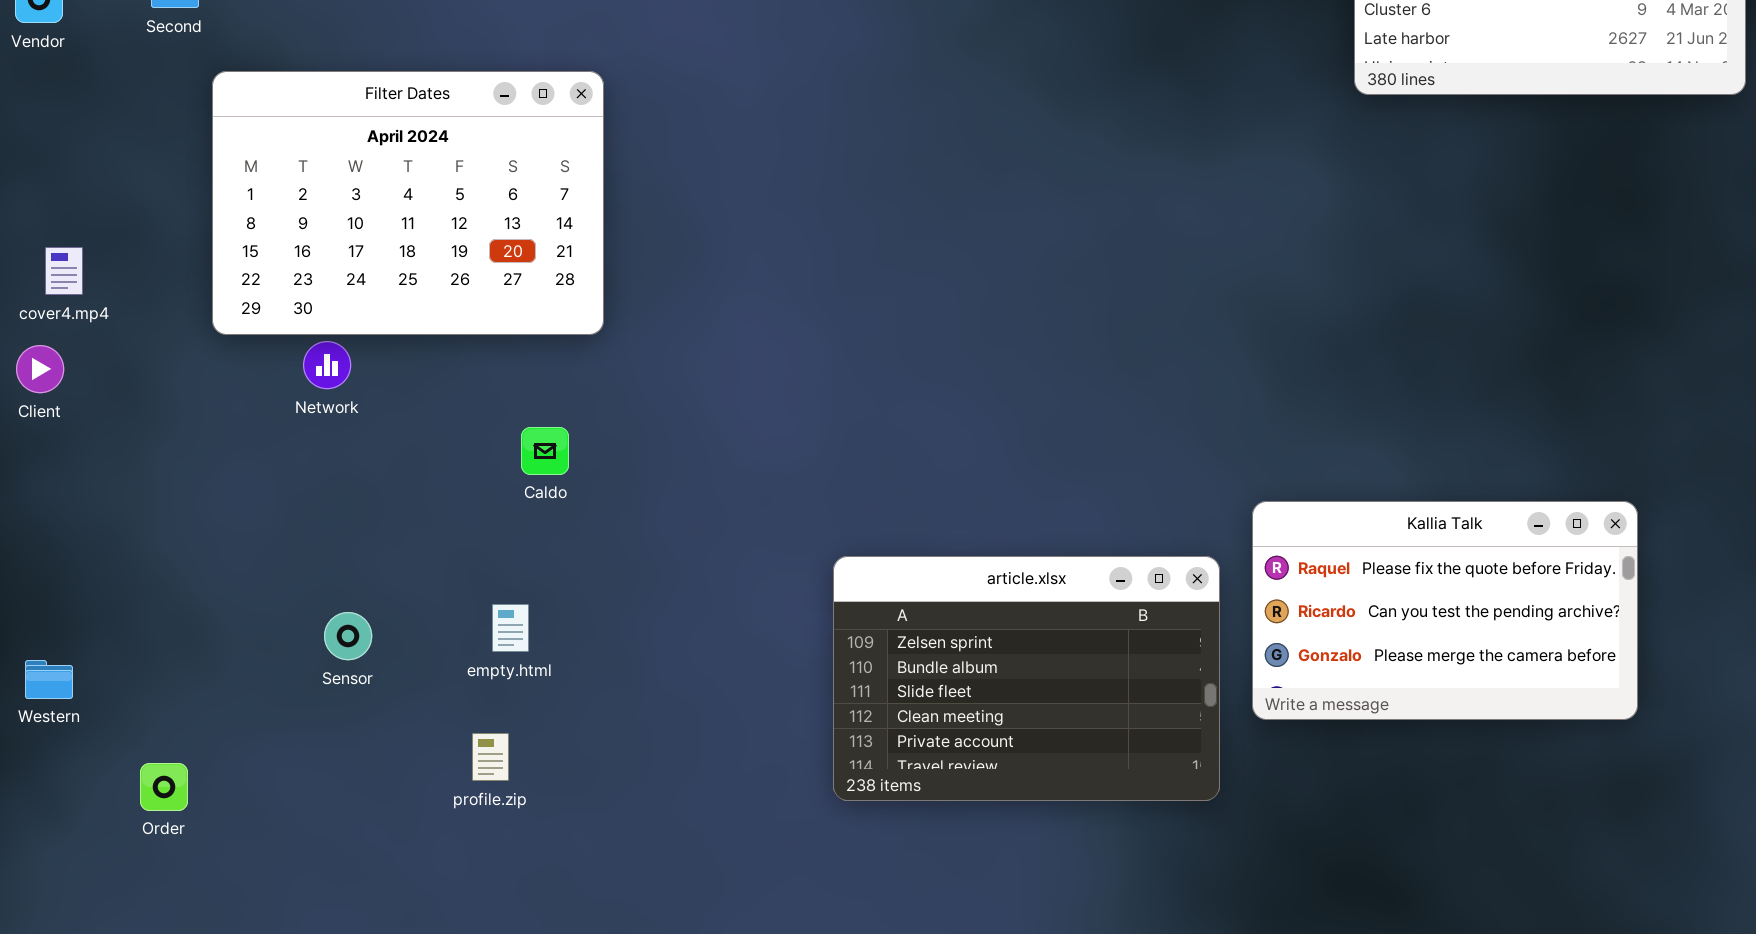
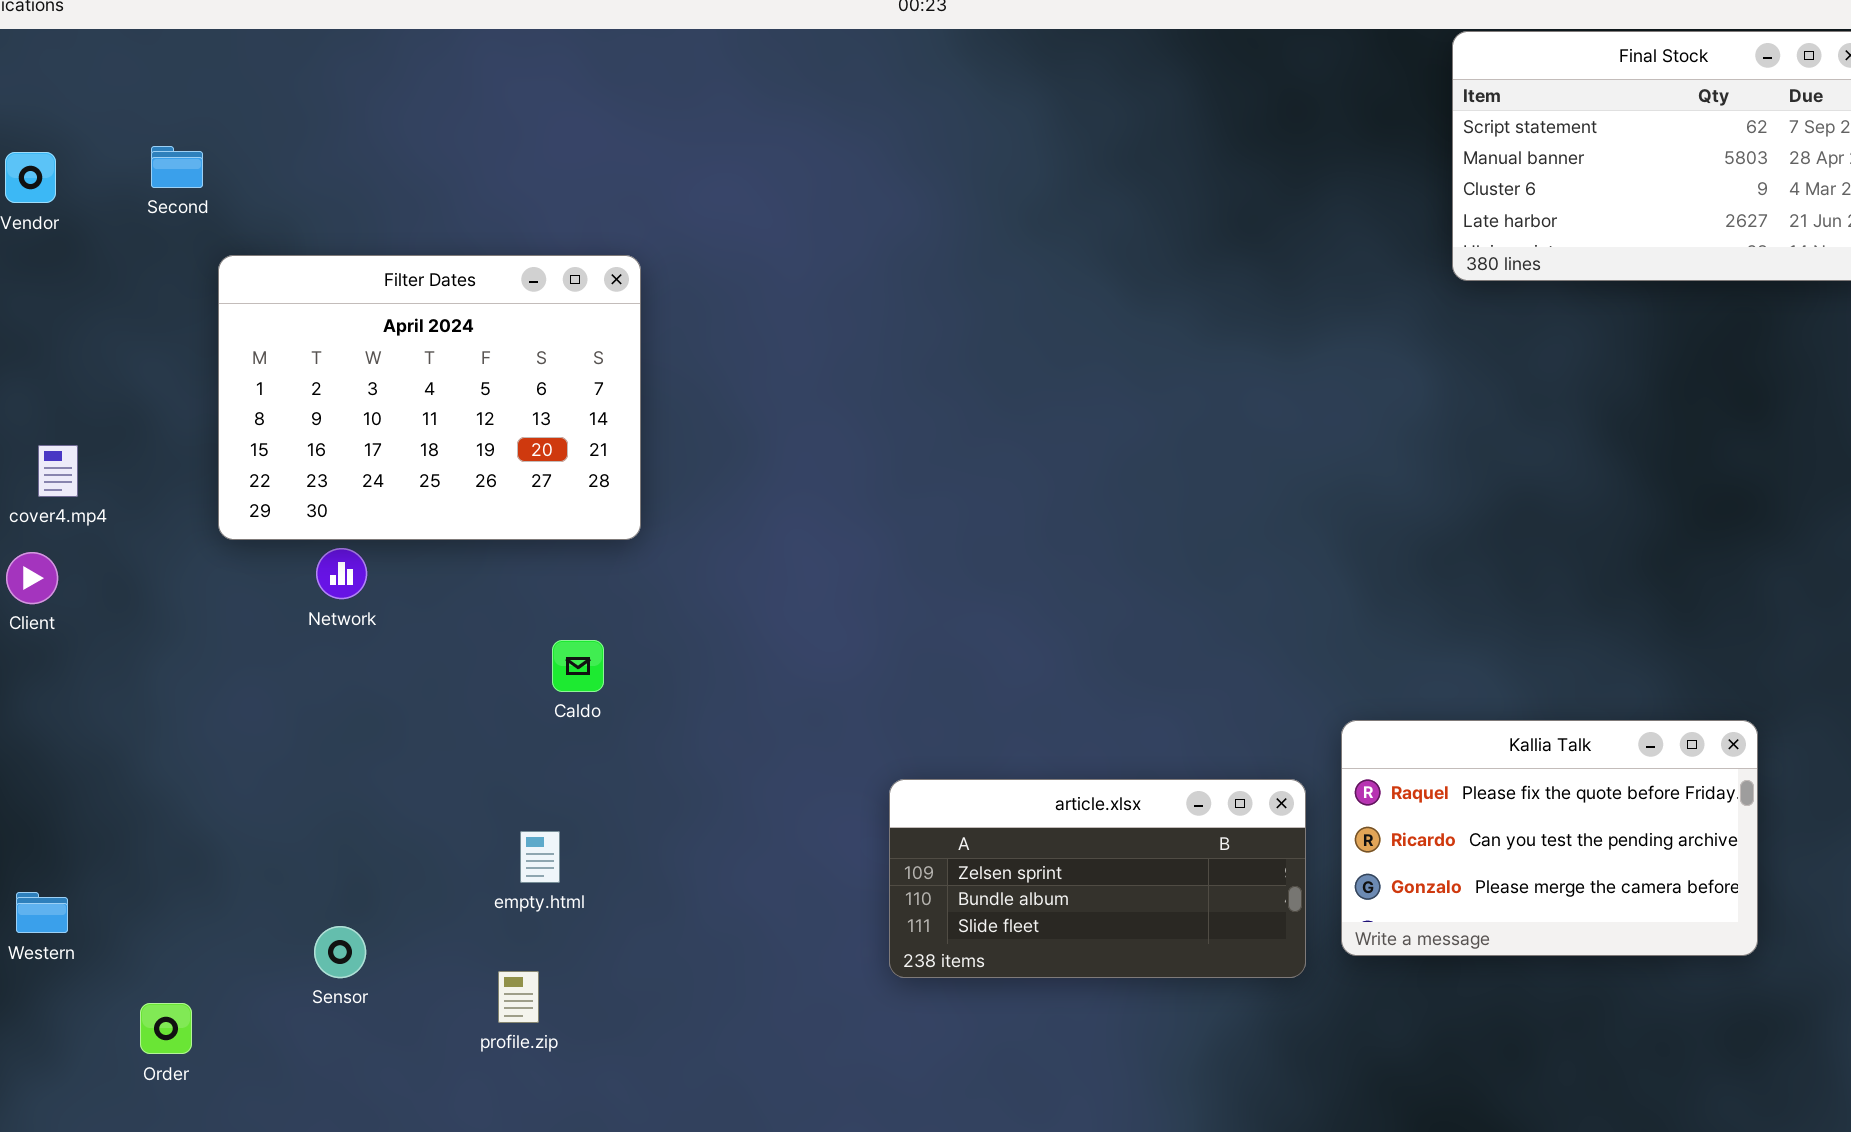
article.xlsx: [833,556,1220,801] -> [889,779,1306,978], resized
Sensor: [324,612,372,660] -> [314,926,366,978], moved

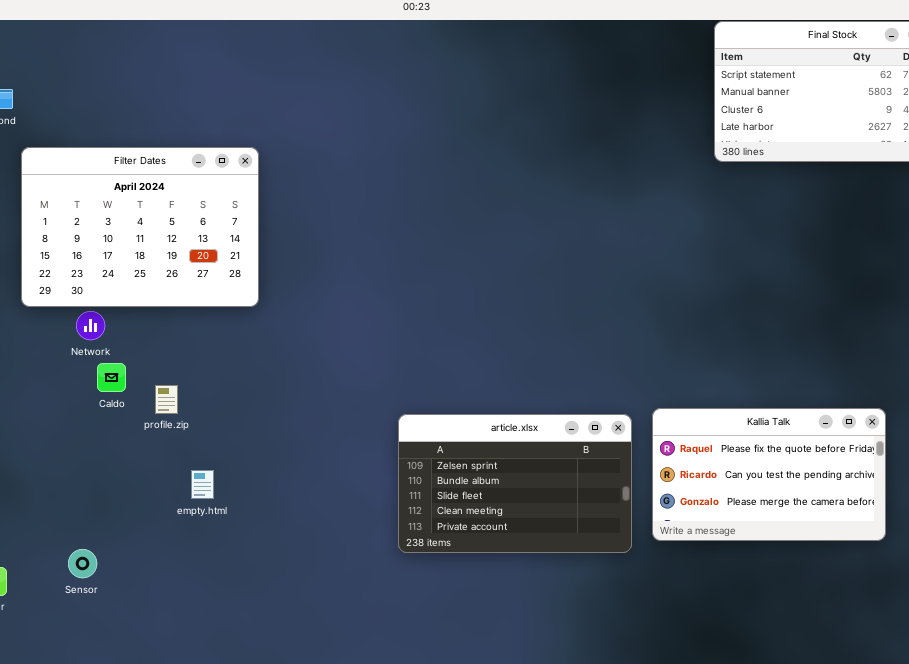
Caldo: [552,640,604,692] -> [97,363,126,392], moved
article.xlsx: [889,779,1306,978] -> [398,414,632,553], resized
Sensor: [314,926,366,978] -> [68,549,97,578], moved
profile.zip: [498,971,539,1023] -> [155,385,178,414], moved

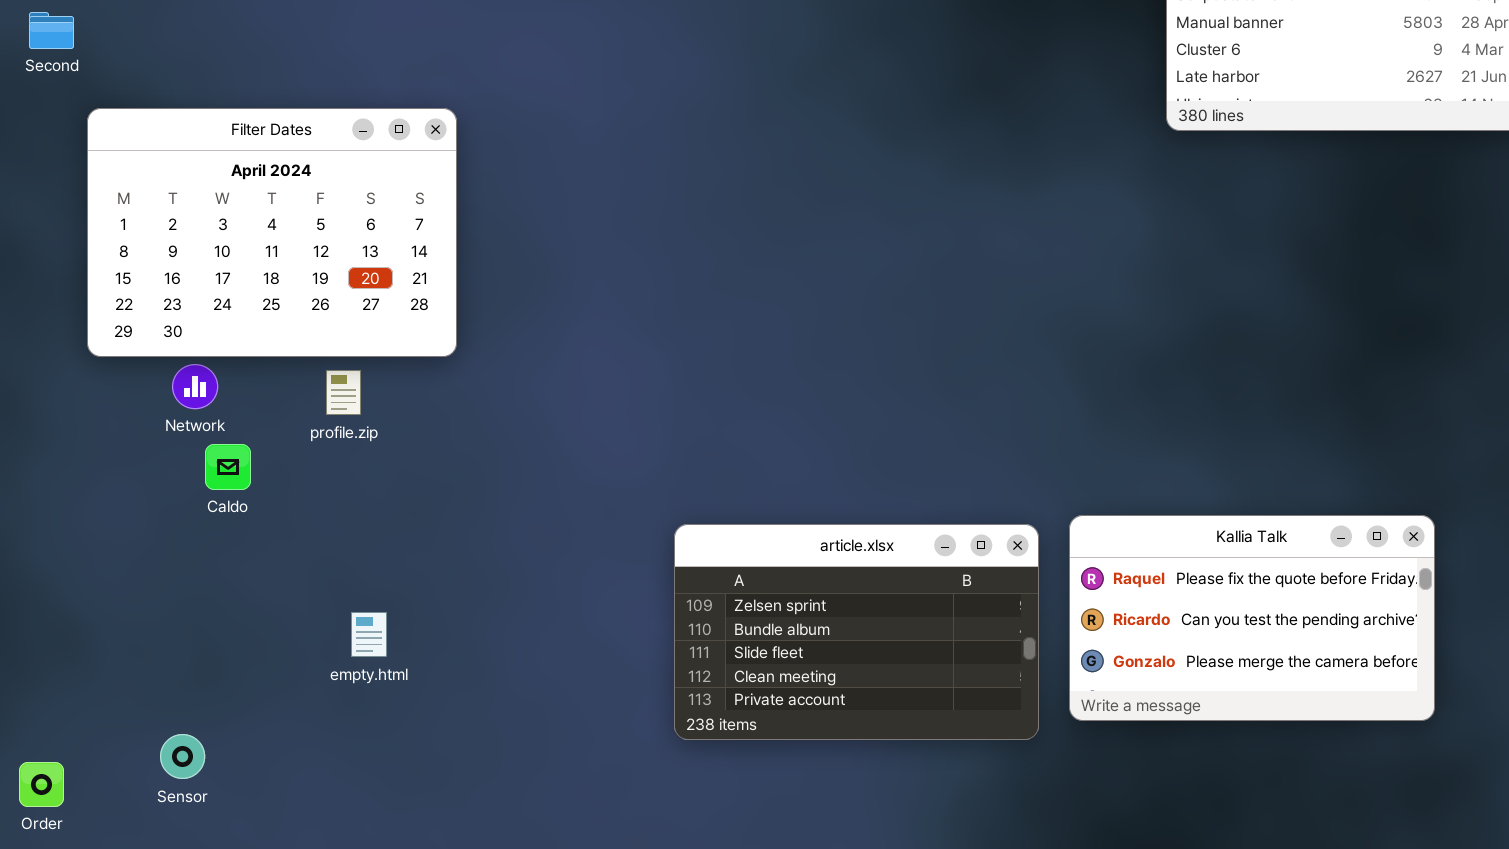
profile.zip: [155,385,178,414] -> [326,370,361,415], moved

